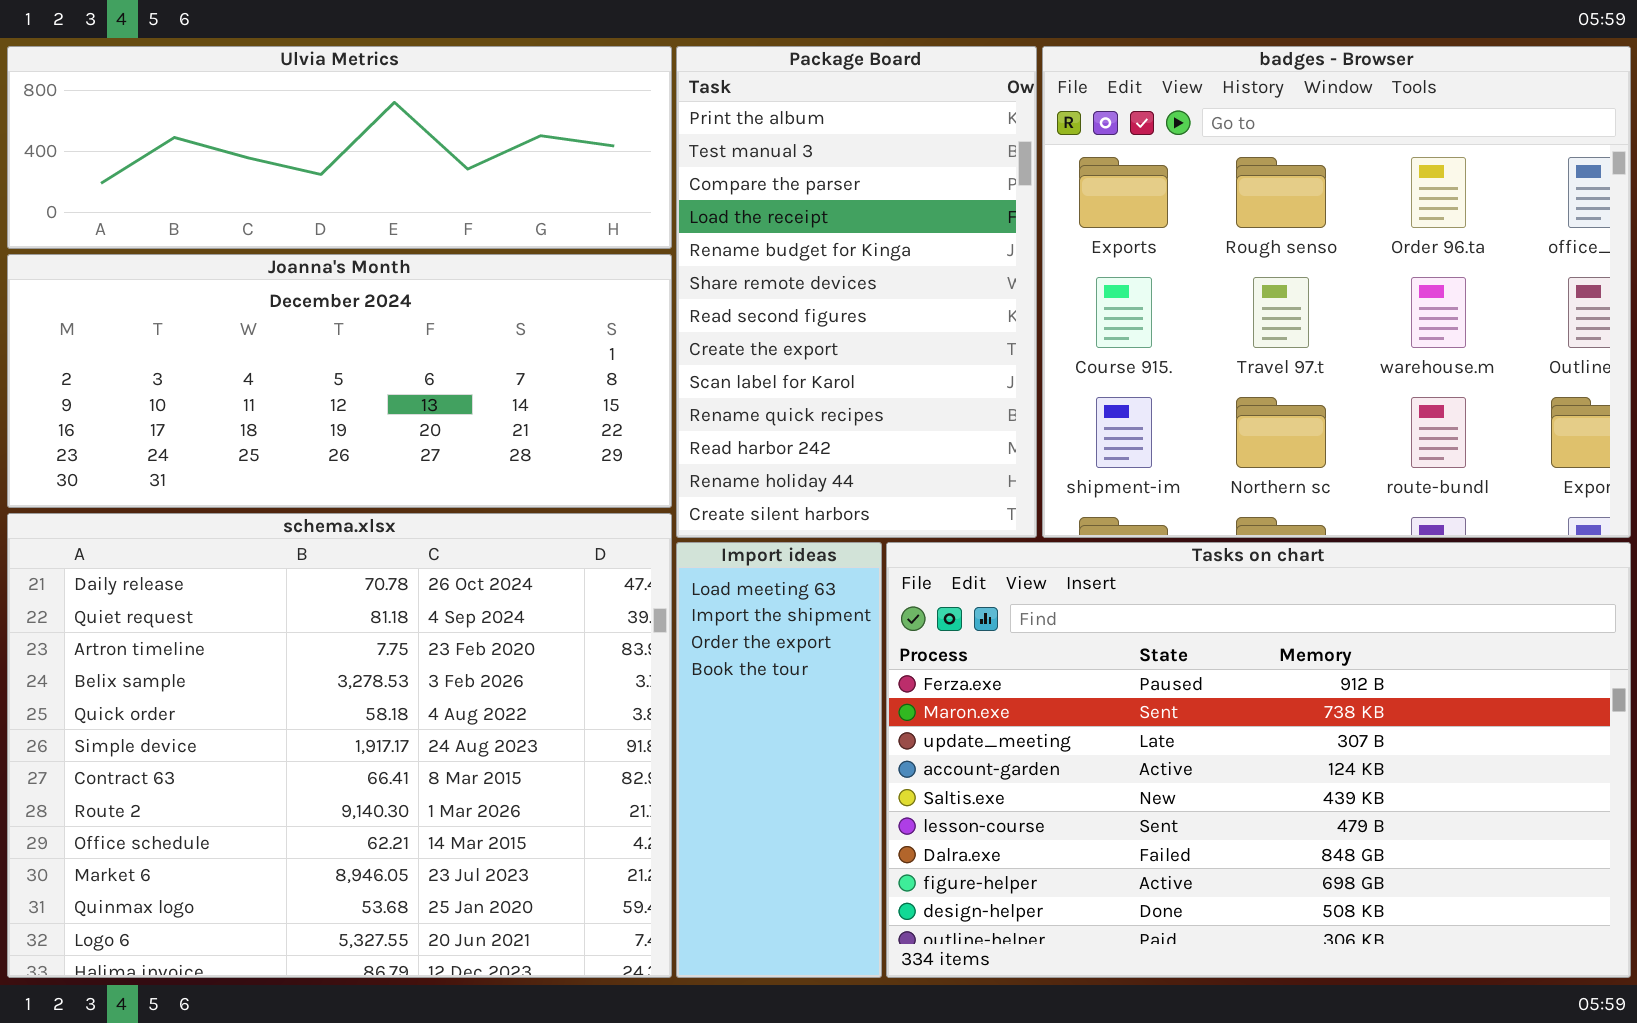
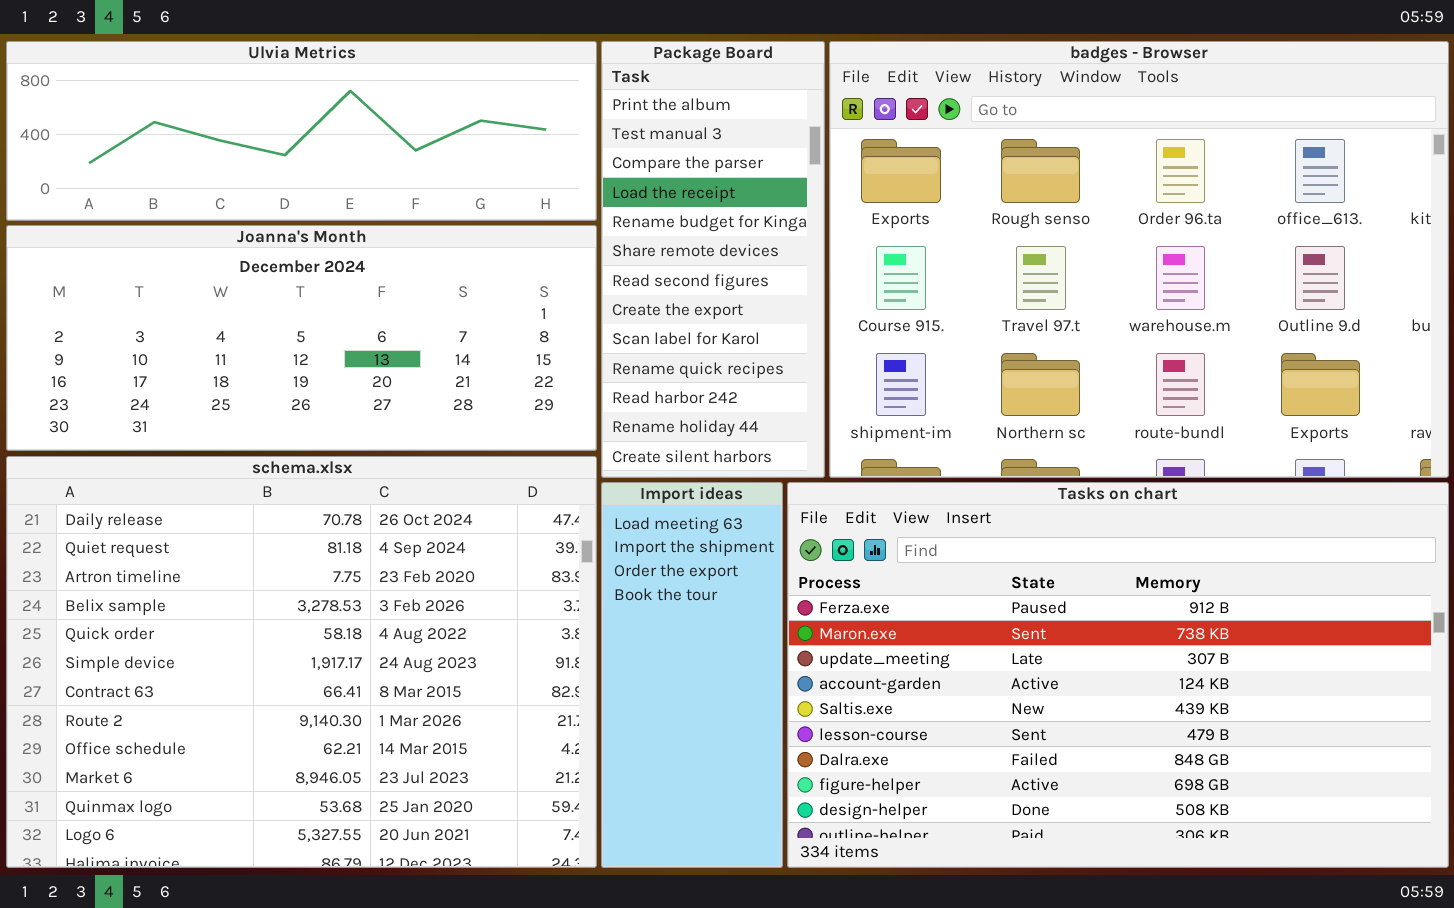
Package Board: [676,46,1037,538] -> [601,41,825,478], resized
badges - Browser: [1042,46,1631,538] -> [829,41,1449,478], resized

